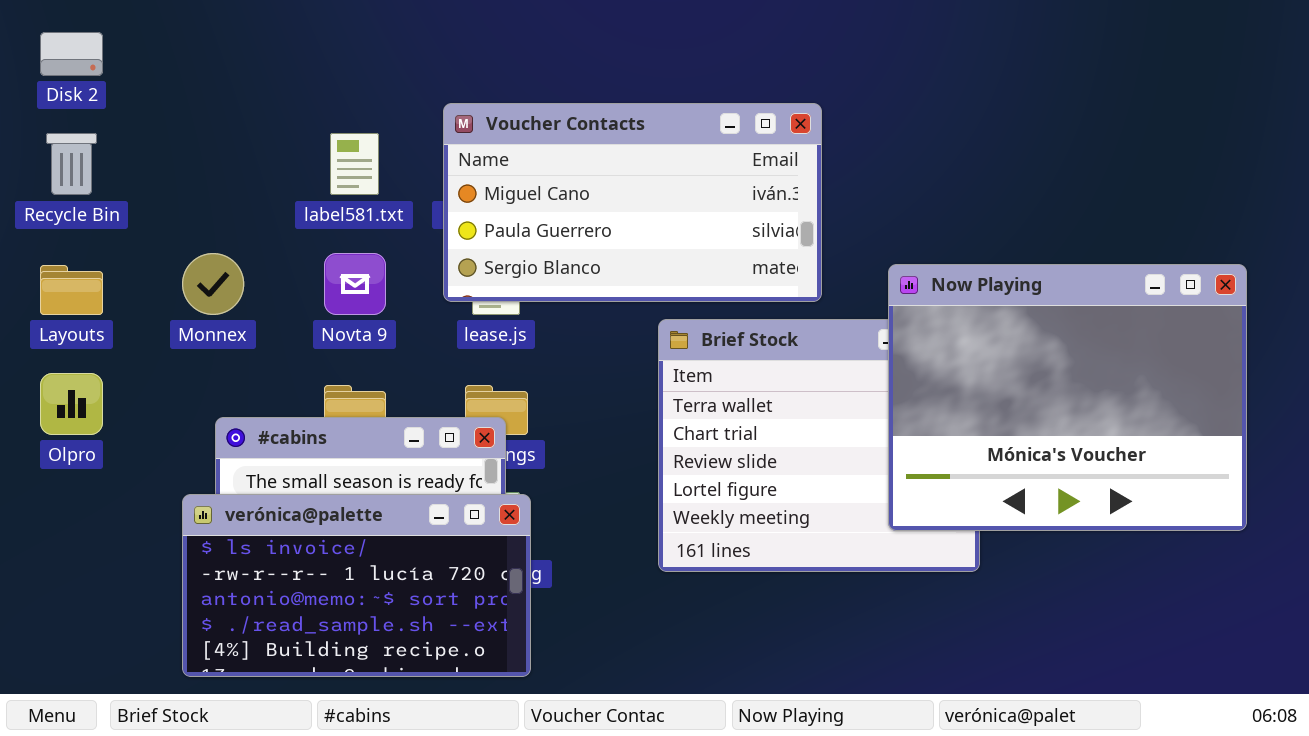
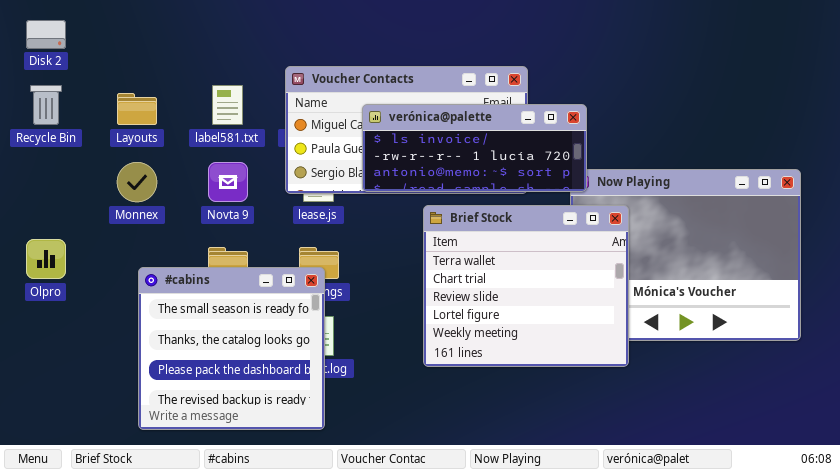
Layouts: [40,265,103,315] -> [117,93,157,125], moved
Brief Stock: [658,319,980,572] -> [423,205,629,367], raised
verónica@palette: [182,494,531,677] -> [362,104,587,192], moved, resized

